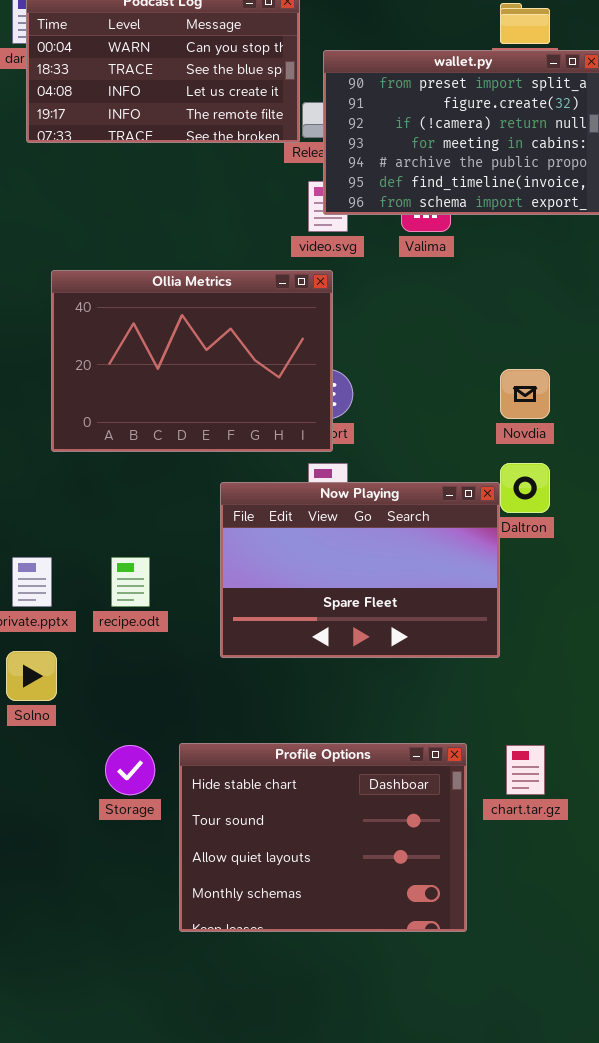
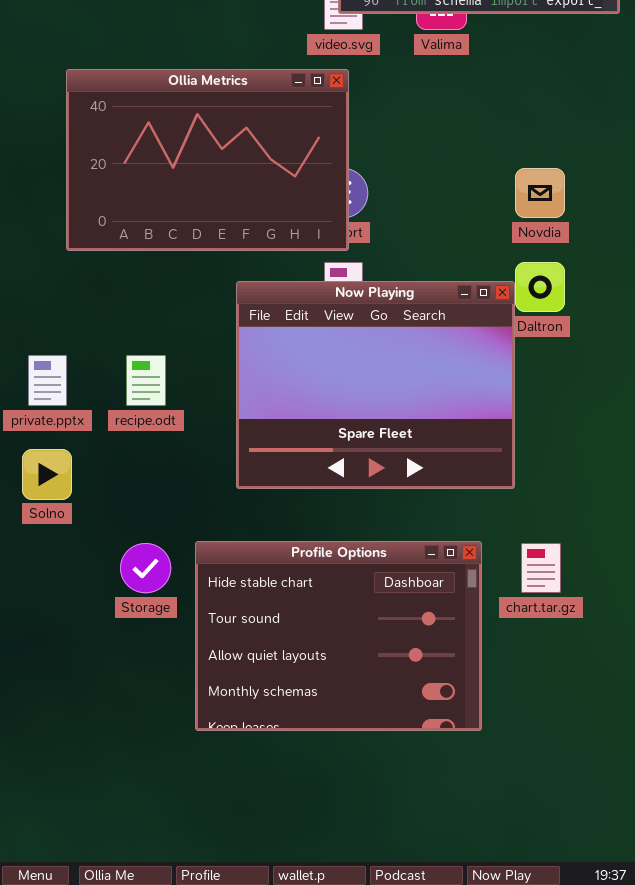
Now Playing: [220,482,500,658] -> [236,281,515,489], resized

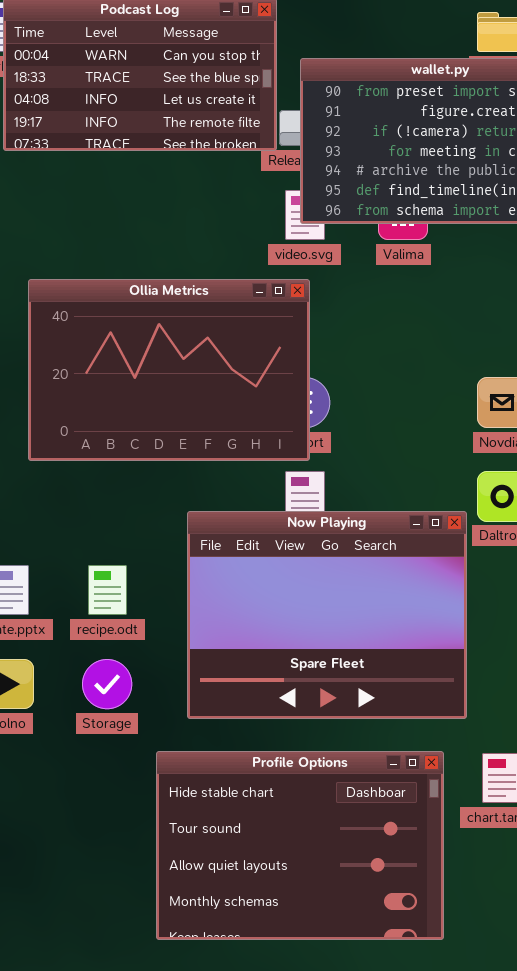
Now Playing: [236,281,515,489] -> [187,511,467,719], moved
Storage: [120,543,171,593] -> [82,659,132,709], moved

